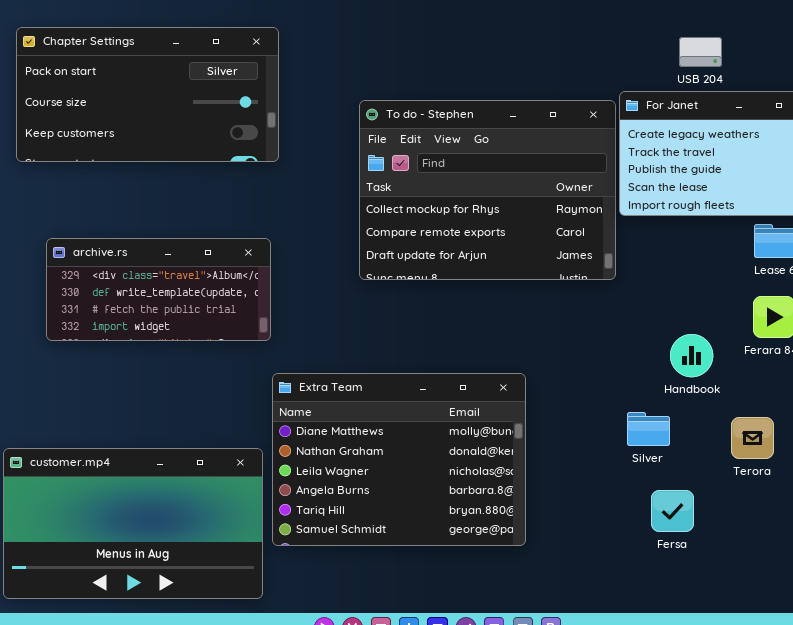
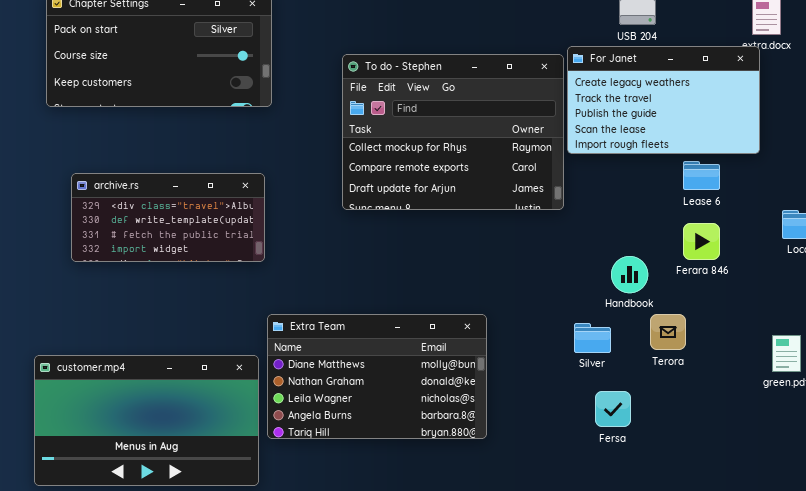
Extra Team: [272,373,526,546] -> [267,314,487,439], resized
Terora: [731,417,774,459] -> [650,314,686,350], moved

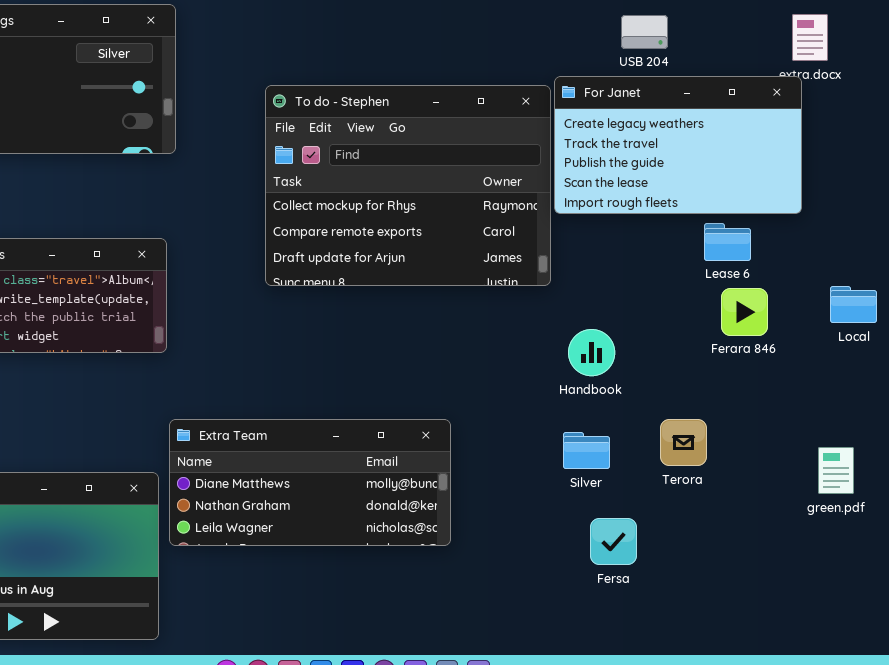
Ferara 846: [683,223,720,260] -> [721,288,768,336], moved
Handbook: [611,256,648,293] -> [568,329,615,376], moved
Extra Team: [267,314,487,439] -> [169,419,451,546], resized

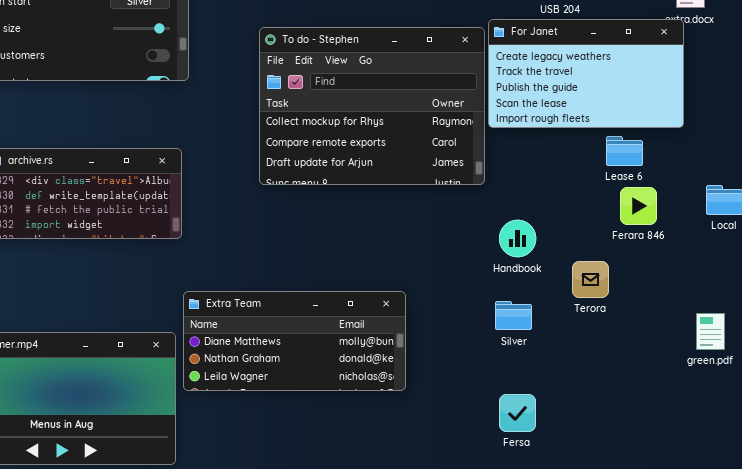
Terora: [660,419,707,466] -> [572,261,609,298], moved
Fersa: [590,518,637,565] -> [499,394,536,432], moved

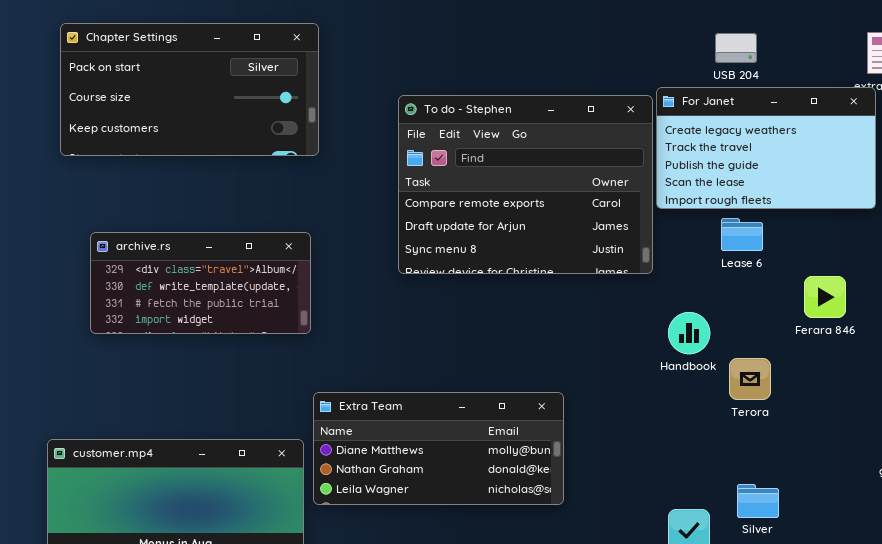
To do - Stephen: [259,27,485,185] -> [398,95,653,274], scrolled down 1 row
Lease 6: [606,136,643,166] -> [721,218,763,251], moved
Terora: [572,261,609,298] -> [729,358,771,400], moved
Silver: [495,301,532,330] -> [737,484,779,518], moved

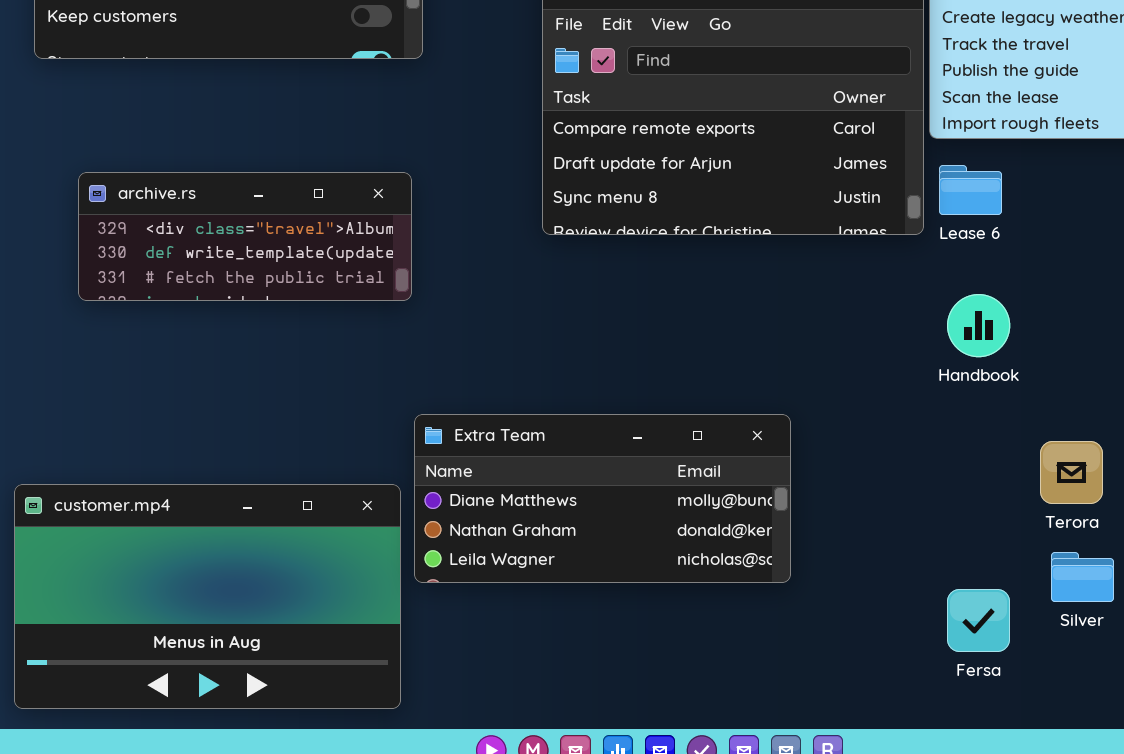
Lease 6: [721,218,763,251] -> [939,165,1002,215], moved
archive.rs: [90,232,311,334] -> [78,172,412,301], resized
Terora: [729,358,771,400] -> [1040,441,1103,504], moved

